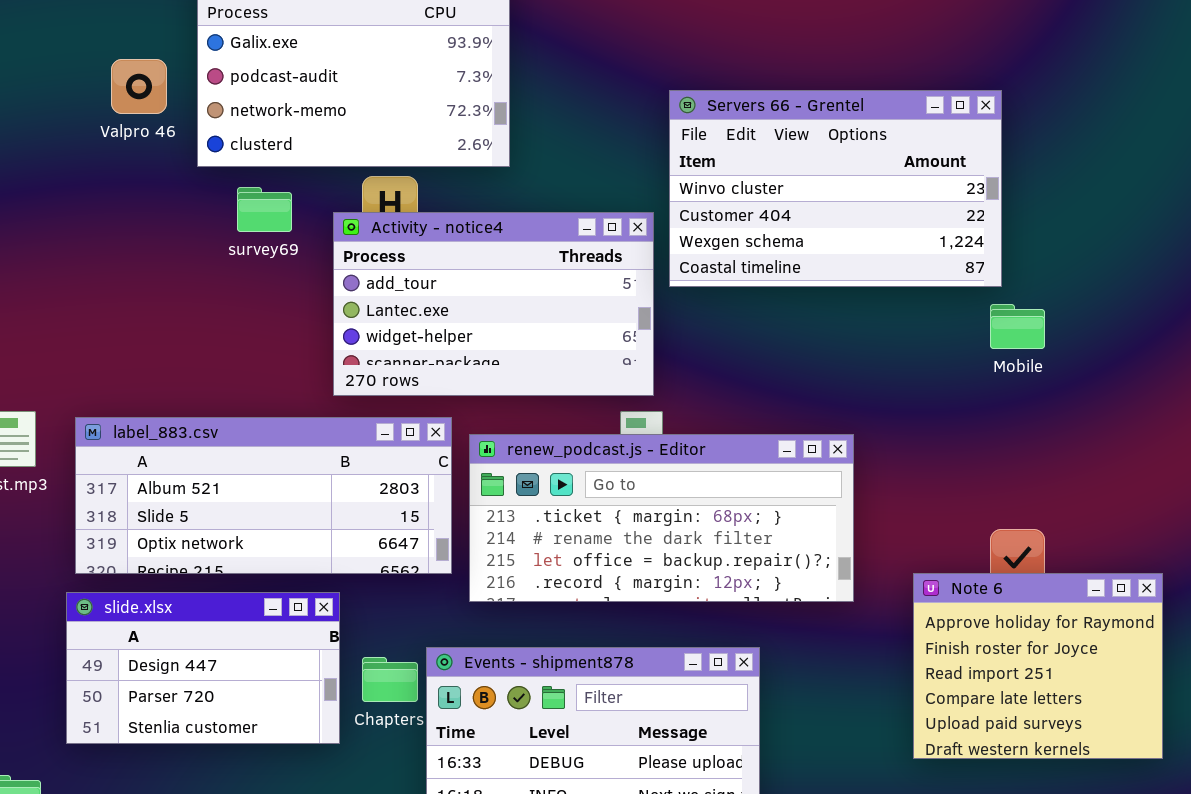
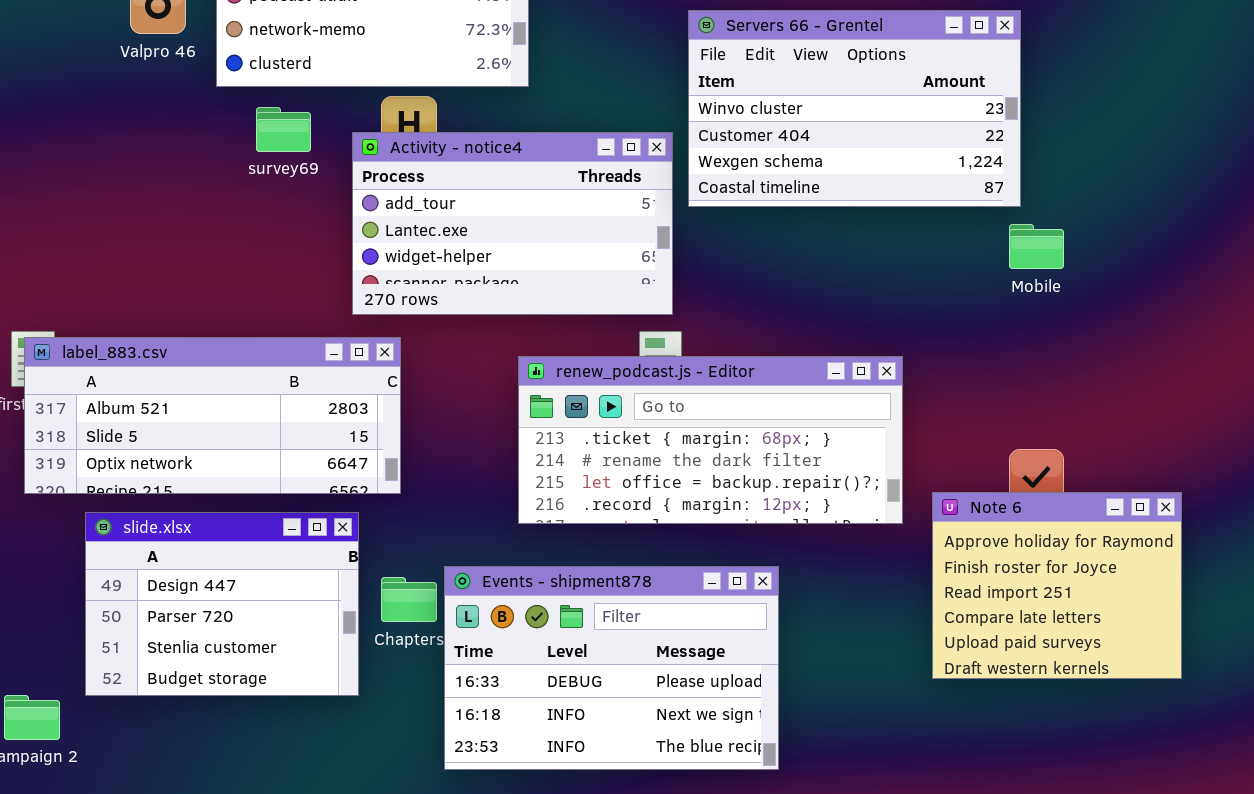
label_883.csv: [75,417,452,574] -> [24,337,401,494], moved
renew_podcast.js - Editor: [469,434,854,602] -> [518,356,903,524], moved
slide.xlsx: [66,592,340,744] -> [85,512,359,696], resized

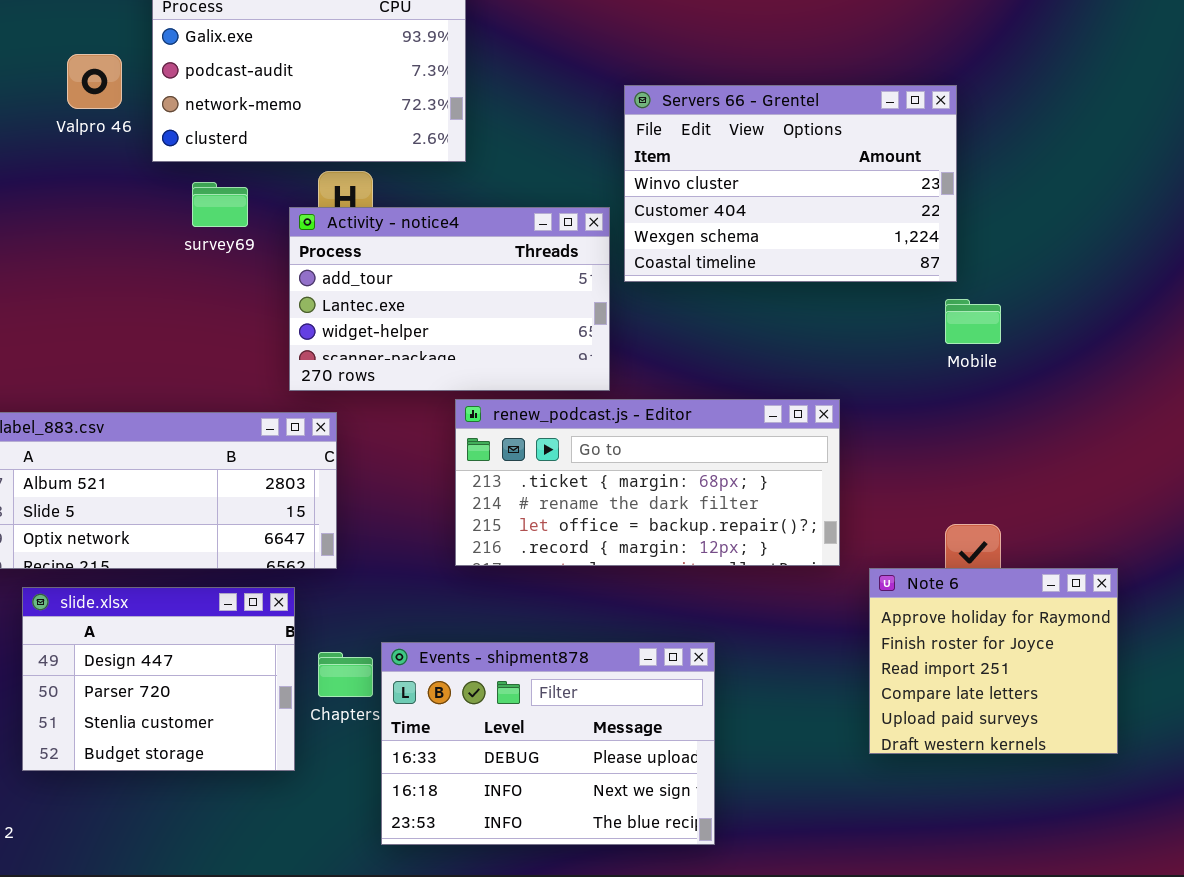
renew_podcast.js - Editor: [518,356,903,524] -> [455,399,840,566], moved

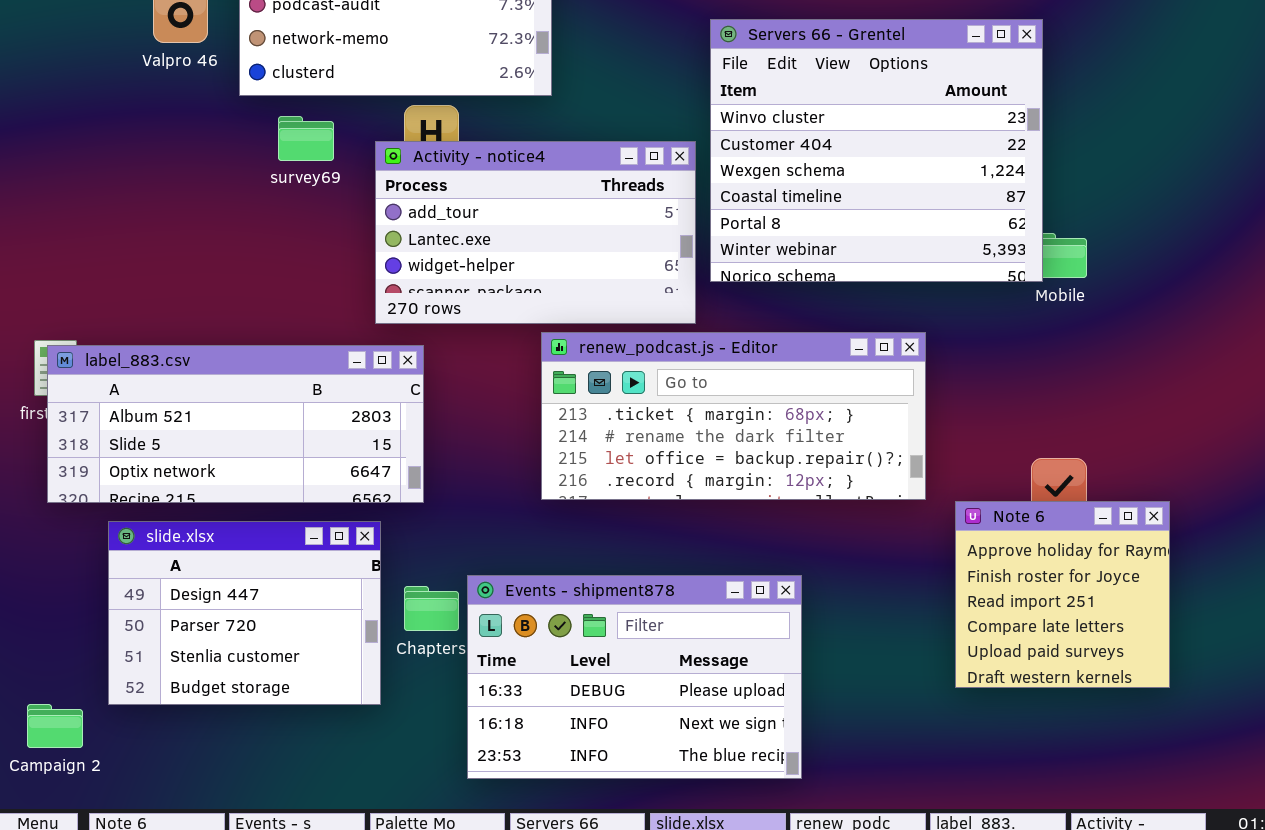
Servers 66 - Grentel: [624,85,957,282] -> [710,19,1043,282], resized
Note 6: [869,568,1118,754] -> [955,501,1170,688], resized

